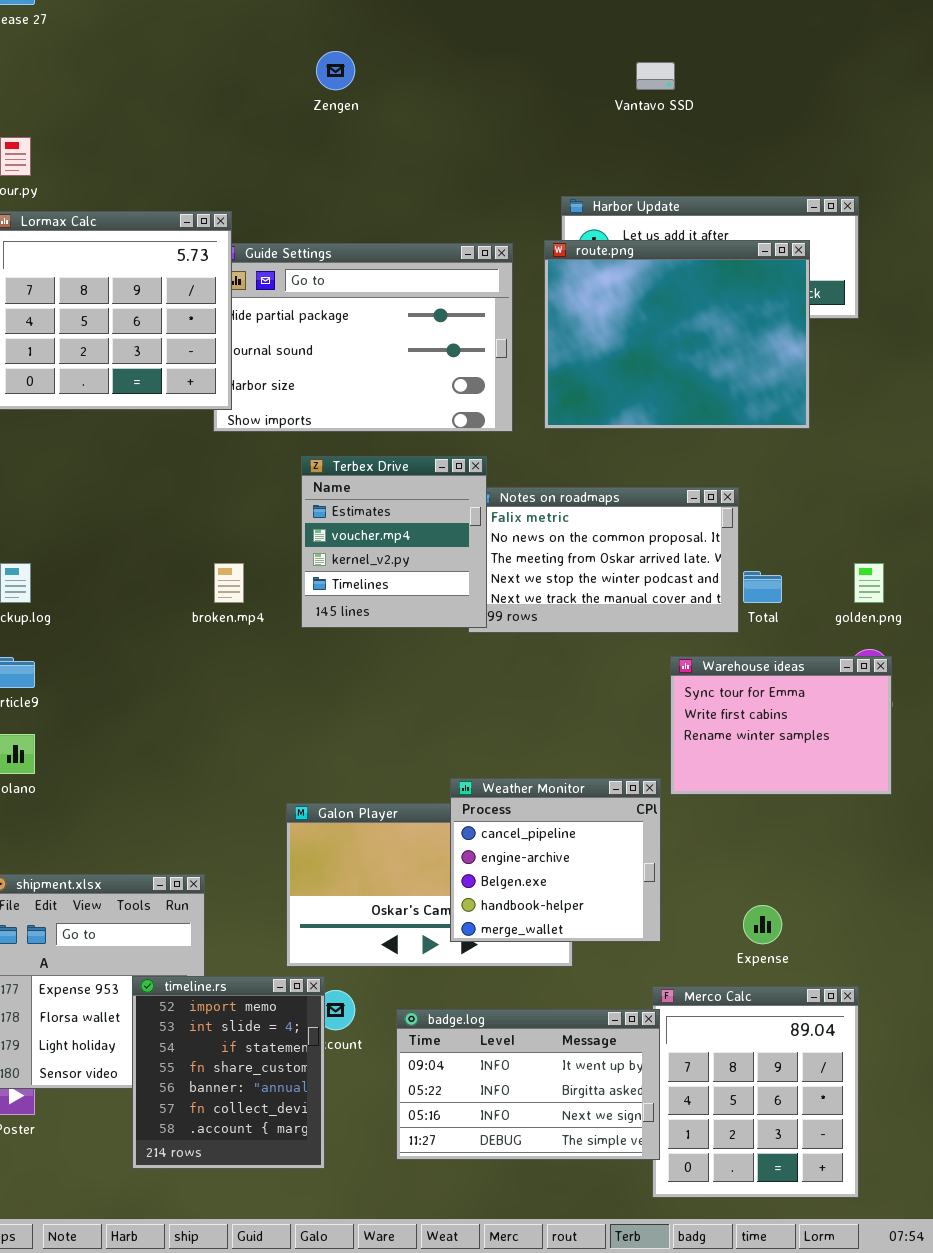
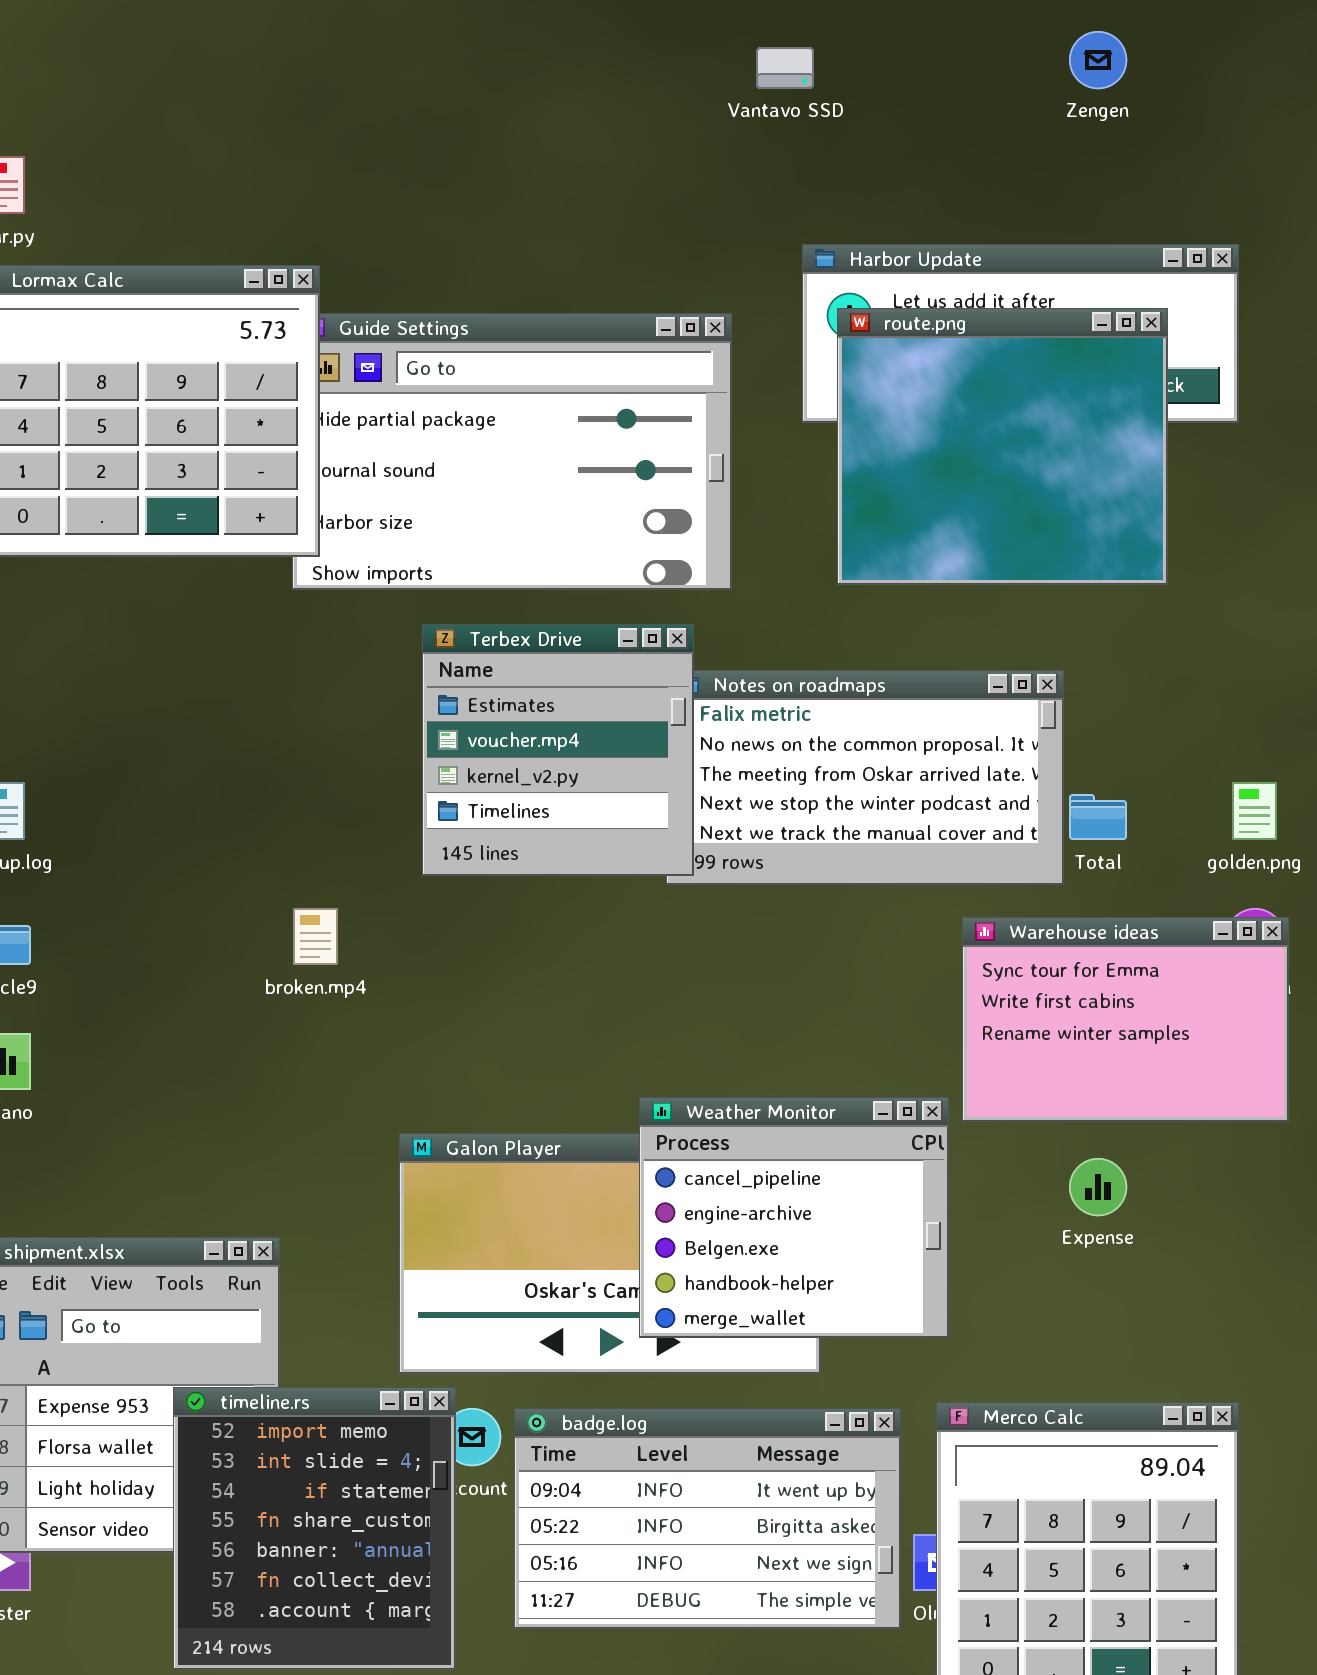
Zengen: [316,51,355,90] -> [1069,31,1127,89], moved
Vantavo SSD: [636,62,675,90] -> [756,47,814,89], moved
route.png: [544,240,810,429] -> [837,308,1168,585], resized
broken.mp4: [214,563,244,603] -> [293,908,338,965], moved
Expense: [743,905,782,944] -> [1069,1158,1127,1216], moved
badge.log: [396,1009,660,1160] -> [514,1408,901,1629], moved

